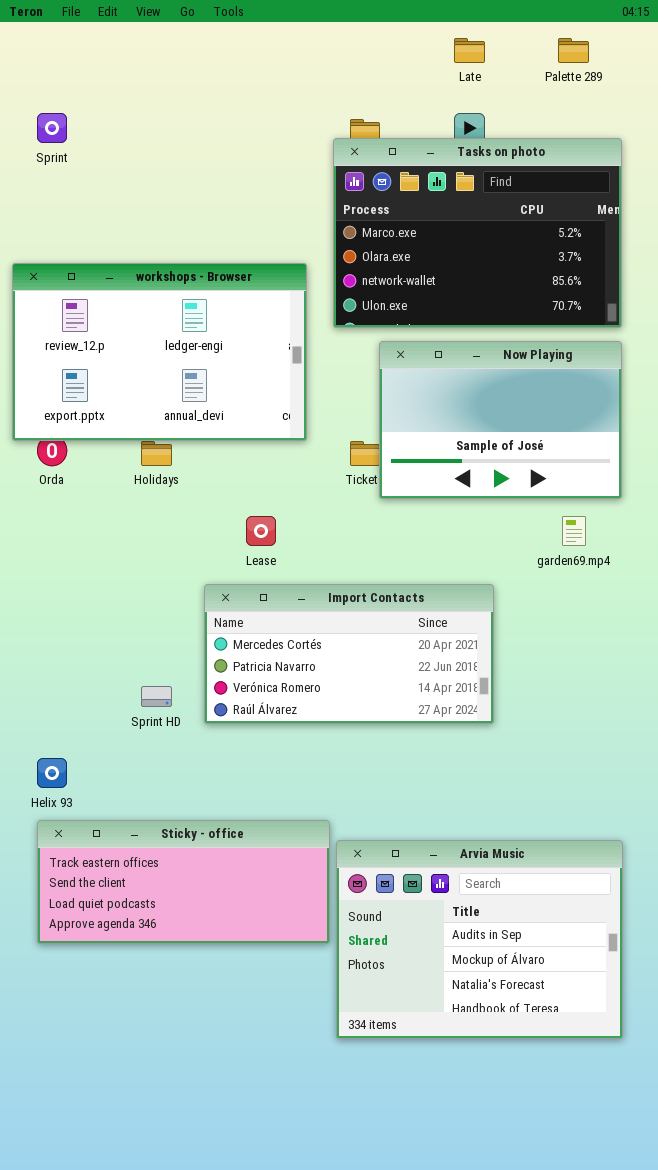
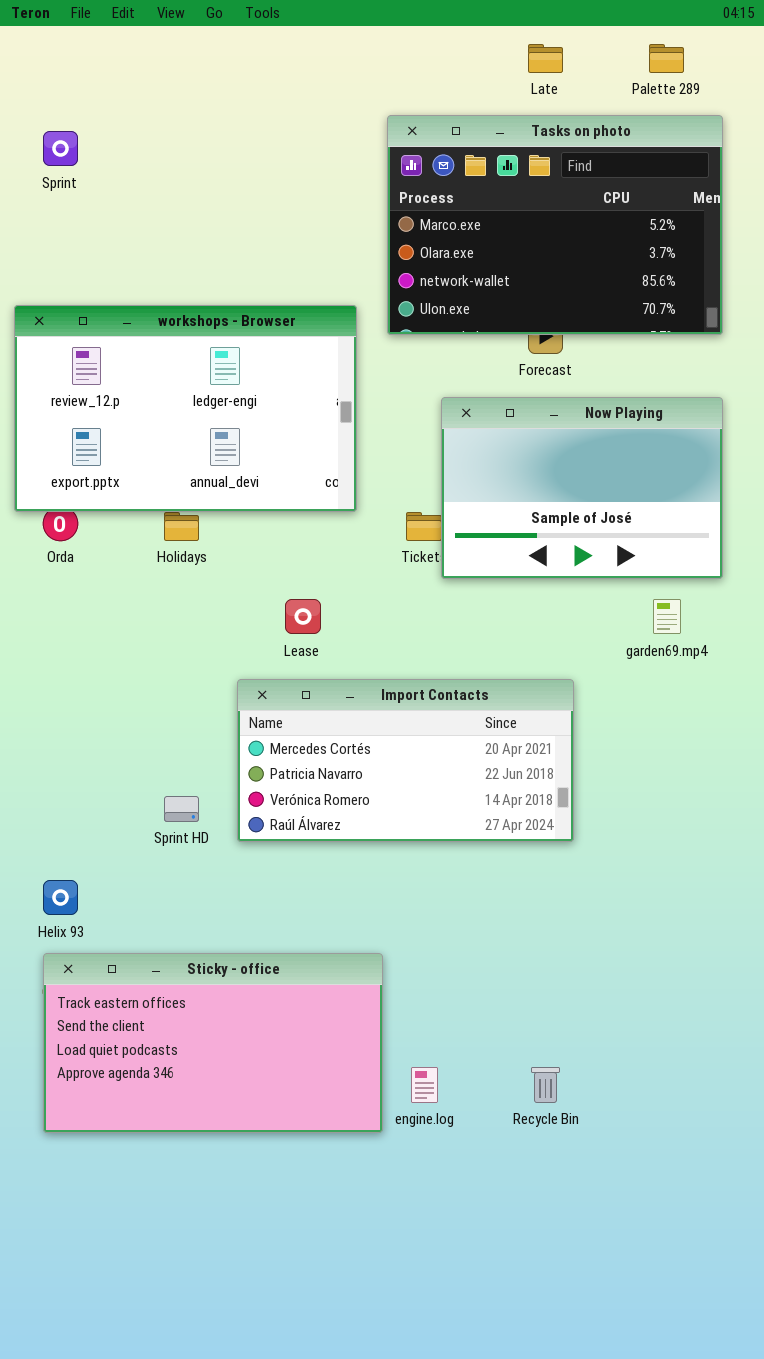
Tasks on photo: [333,138,622,328] -> [387,115,723,335], moved
Sticky - office: [37,820,330,944] -> [43,953,383,1133], resized
Arvia Music: [336,840,623,1039] -> none, closed

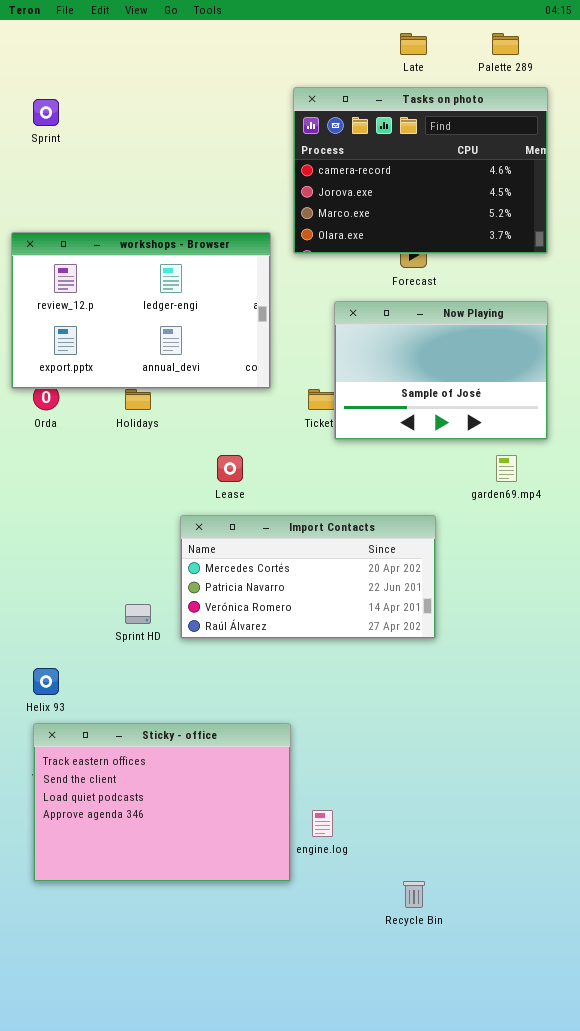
Tasks on photo: [387,115,723,335] -> [293,87,548,254], scrolled up 2 rows
Sticky - office: [43,953,383,1133] -> [33,723,291,882], resized
Recycle Bin: [531,1067,560,1103] -> [403,881,425,908], moved

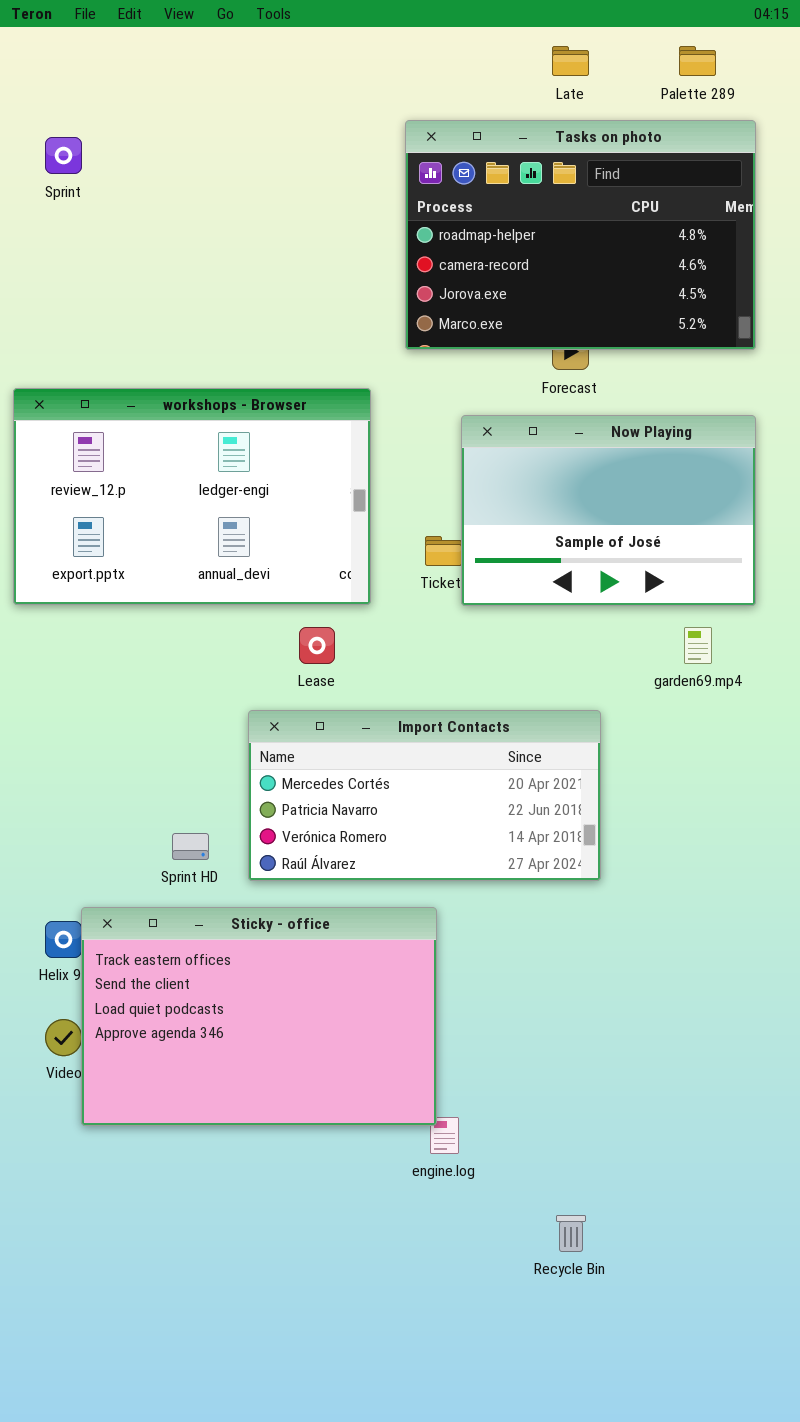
Tasks on photo: [293,87,548,254] -> [405,120,756,350], scrolled up 1 row
workshops - Browser: [11,232,271,389] -> [13,388,371,605], moved
Sticky - office: [33,723,291,882] -> [81,907,437,1126], moved

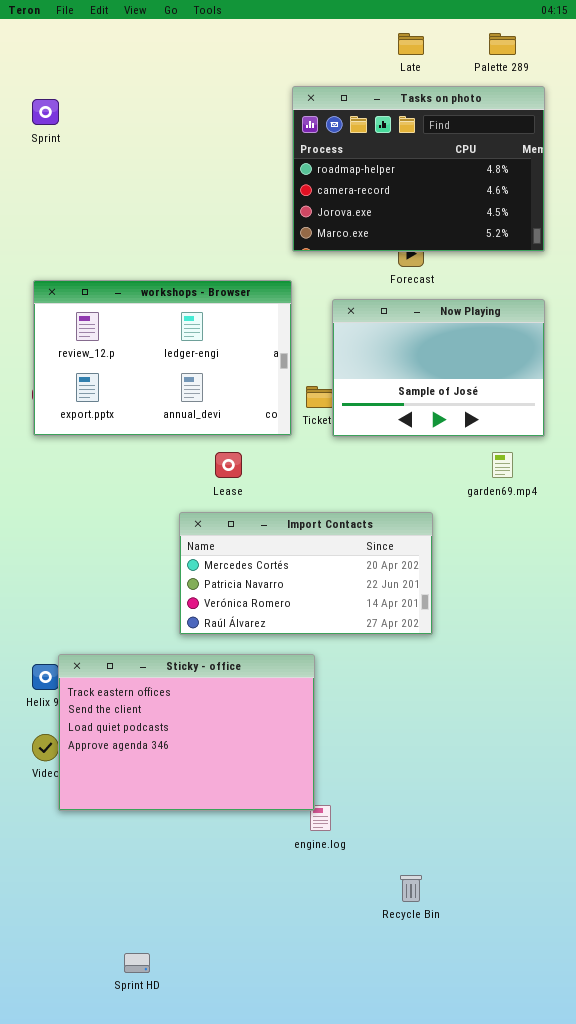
workshops - Browser: [13,388,371,605] -> [33,280,292,436], moved
Sprint HD: [172,833,209,860] -> [124,953,150,973], moved

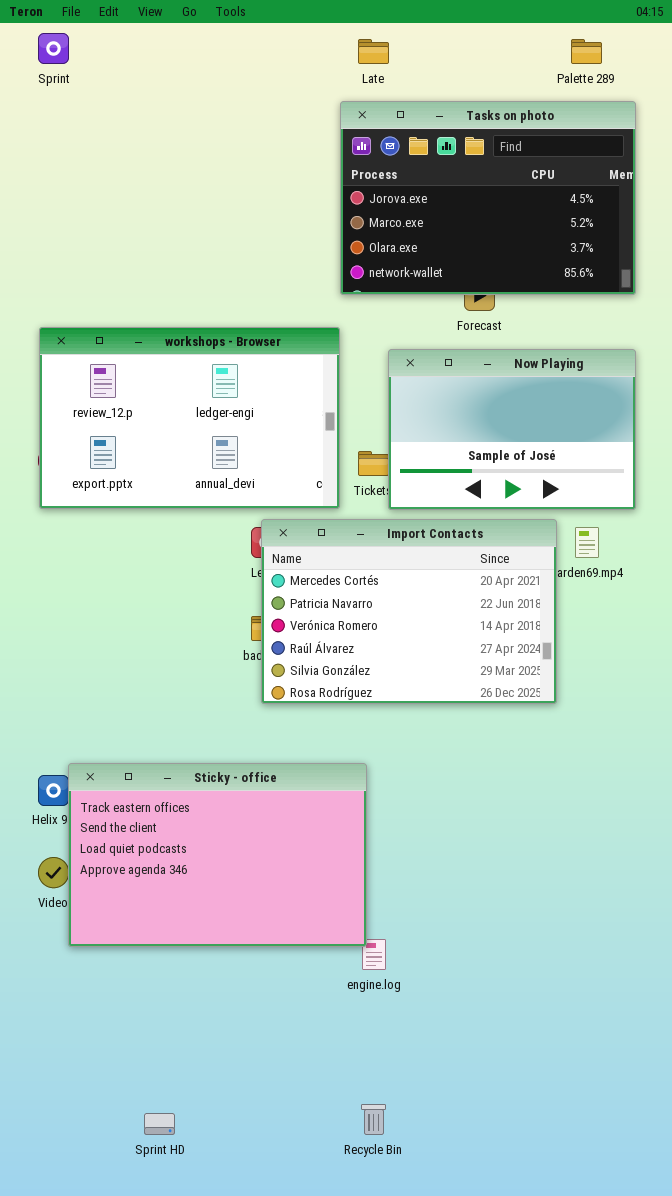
Late: [398,33,424,55] -> [358,39,389,64], moved
Tasks on photo: [292,86,545,252] -> [340,101,636,295], scrolled down 2 rows
Sprint: [32,99,59,125] -> [38,33,69,64], moved
Import Contacts: [179,512,433,635] -> [261,519,557,704], moved, resized
Recycle Bin: [400,875,422,902] -> [361,1104,386,1135], moved

